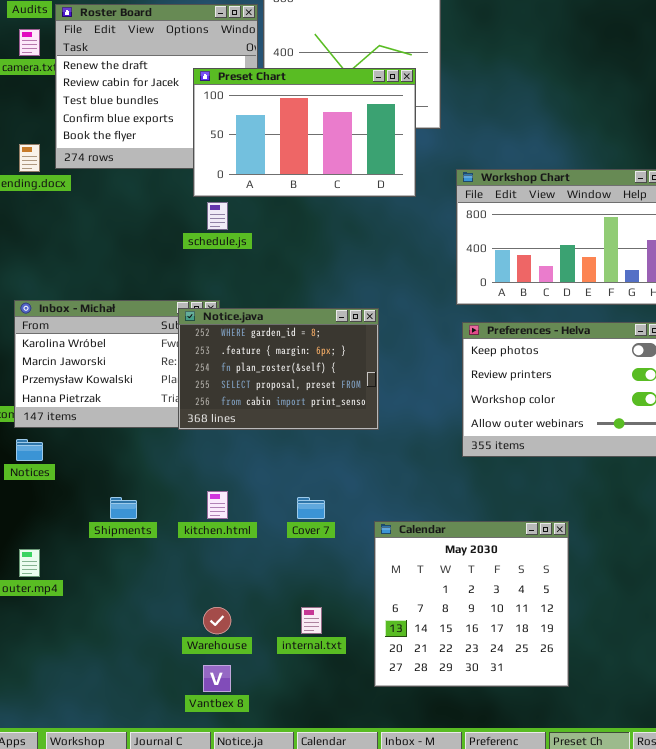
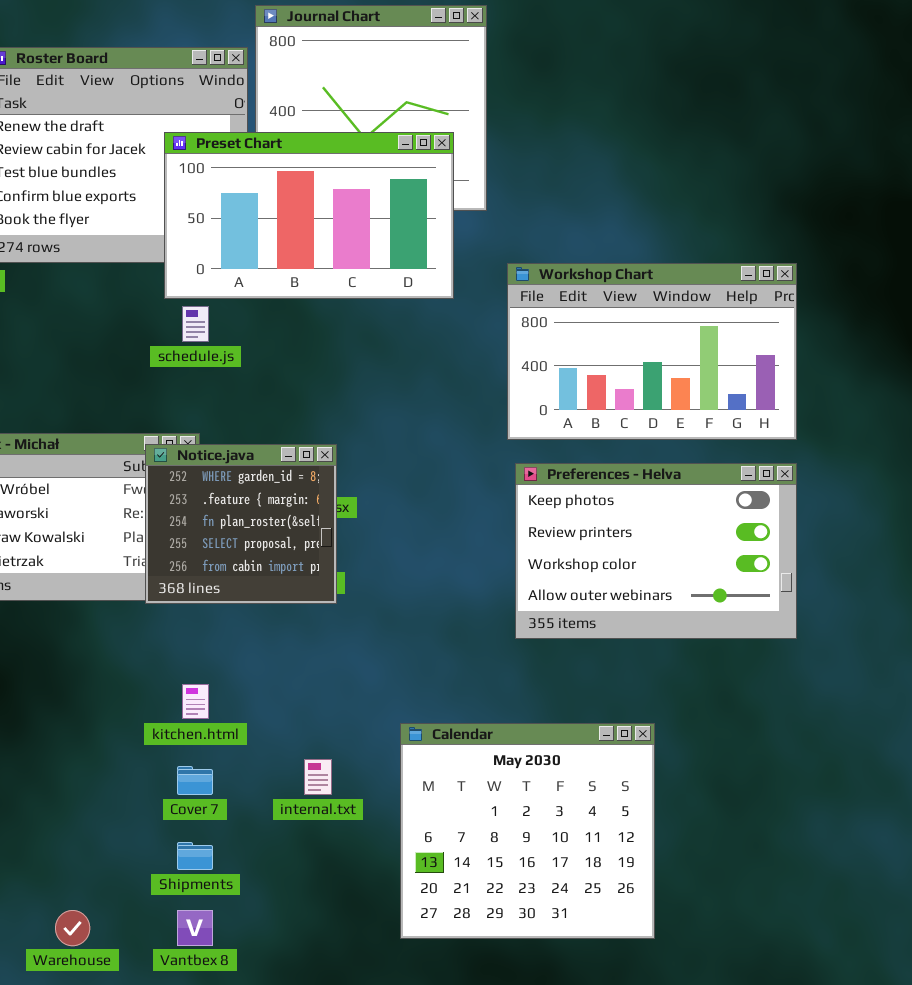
Notice.java: [178,308,379,430] -> [145,444,337,604], resized
Shipments: [110,497,137,519] -> [177,842,213,870], moved
Cover 7: [297,497,325,519] -> [177,766,213,795], moved
Warehouse: [203,607,231,634] -> [55,910,90,946], moved
internal.txt: [301,607,322,634] -> [304,759,332,795], moved

